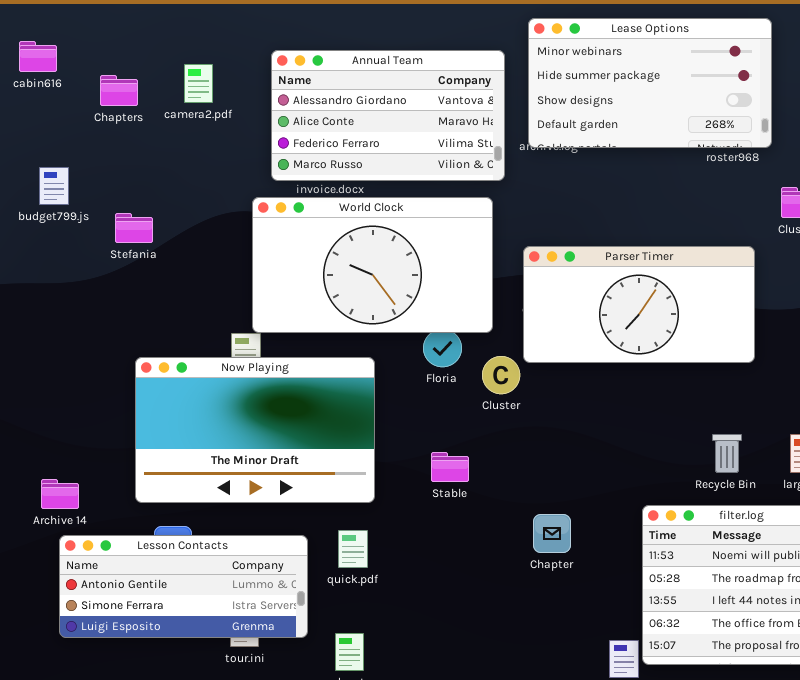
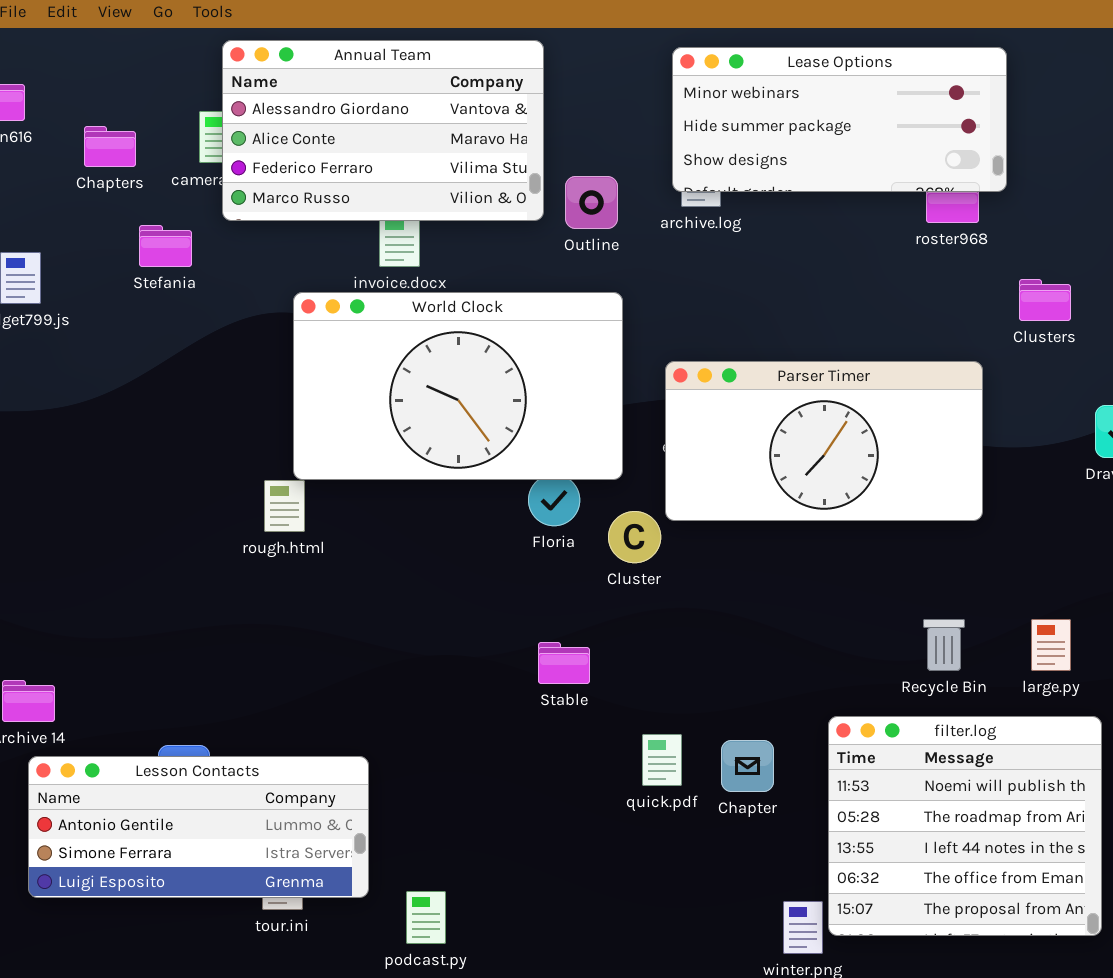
Lease Options: [528,18,772,148] -> [672,47,1007,192], resized
Annual Team: [271,50,505,181] -> [222,40,544,221], moved
Stefania: [115,213,153,243] -> [139,225,192,267], moved
Now Playing: [135,357,375,503] -> none, closed
Chapter: [533,514,571,553] -> [721,740,774,792], moved
quick.pdf: [338,530,368,568] -> [642,734,682,786], moved

